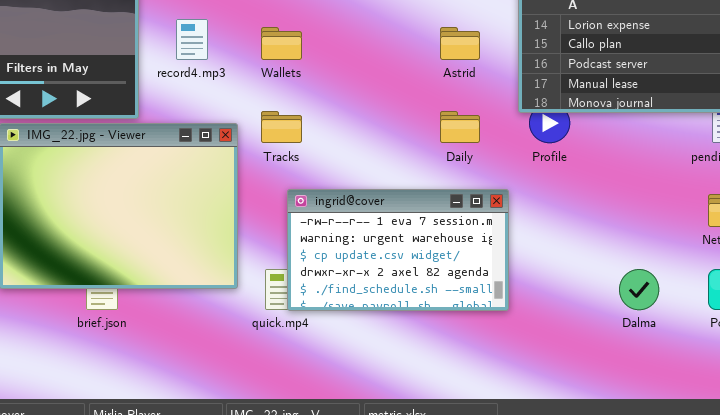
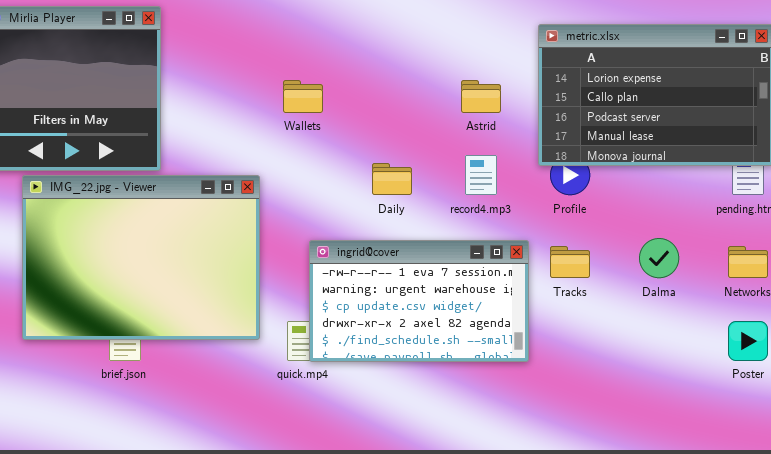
record4.mp3: [176,19,208,60] -> [465,155,497,195], moved
Tracks: [261,111,302,143] -> [550,246,590,278], moved
Daily: [440,111,480,143] -> [372,163,412,195], moved
Dalma: [619,269,659,310] -> [639,238,679,278], moved

